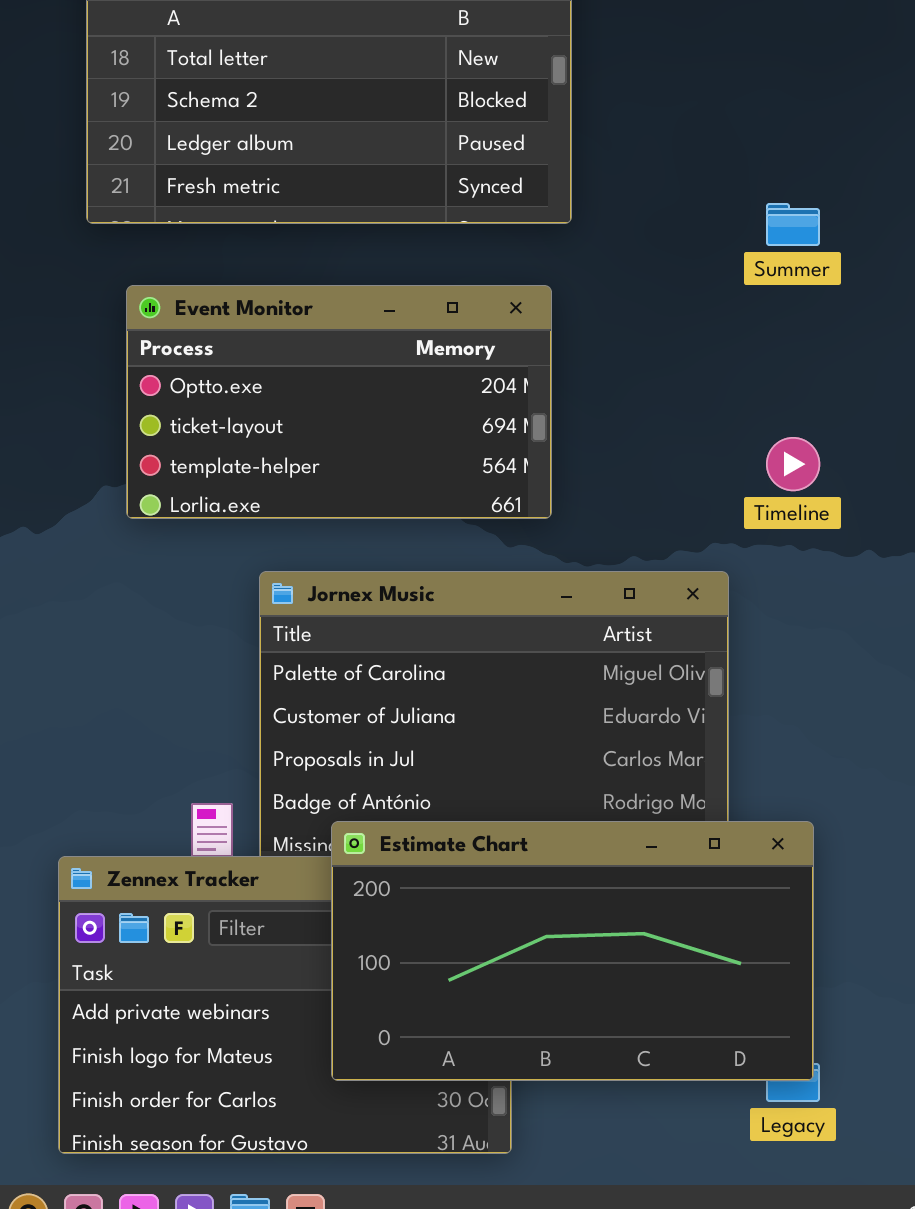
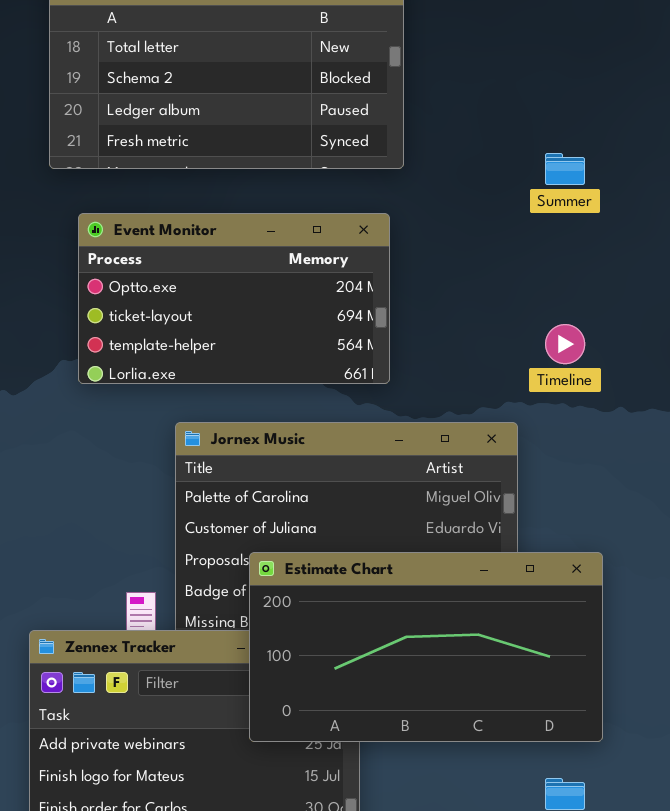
Estimate Chart: [331,821,814,1081] -> [249,552,603,742], moved

